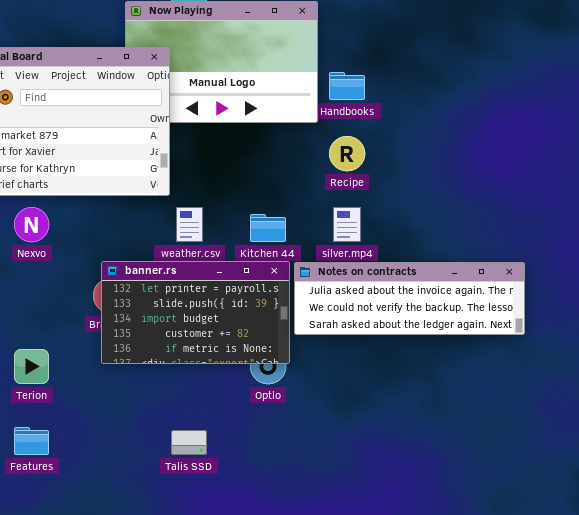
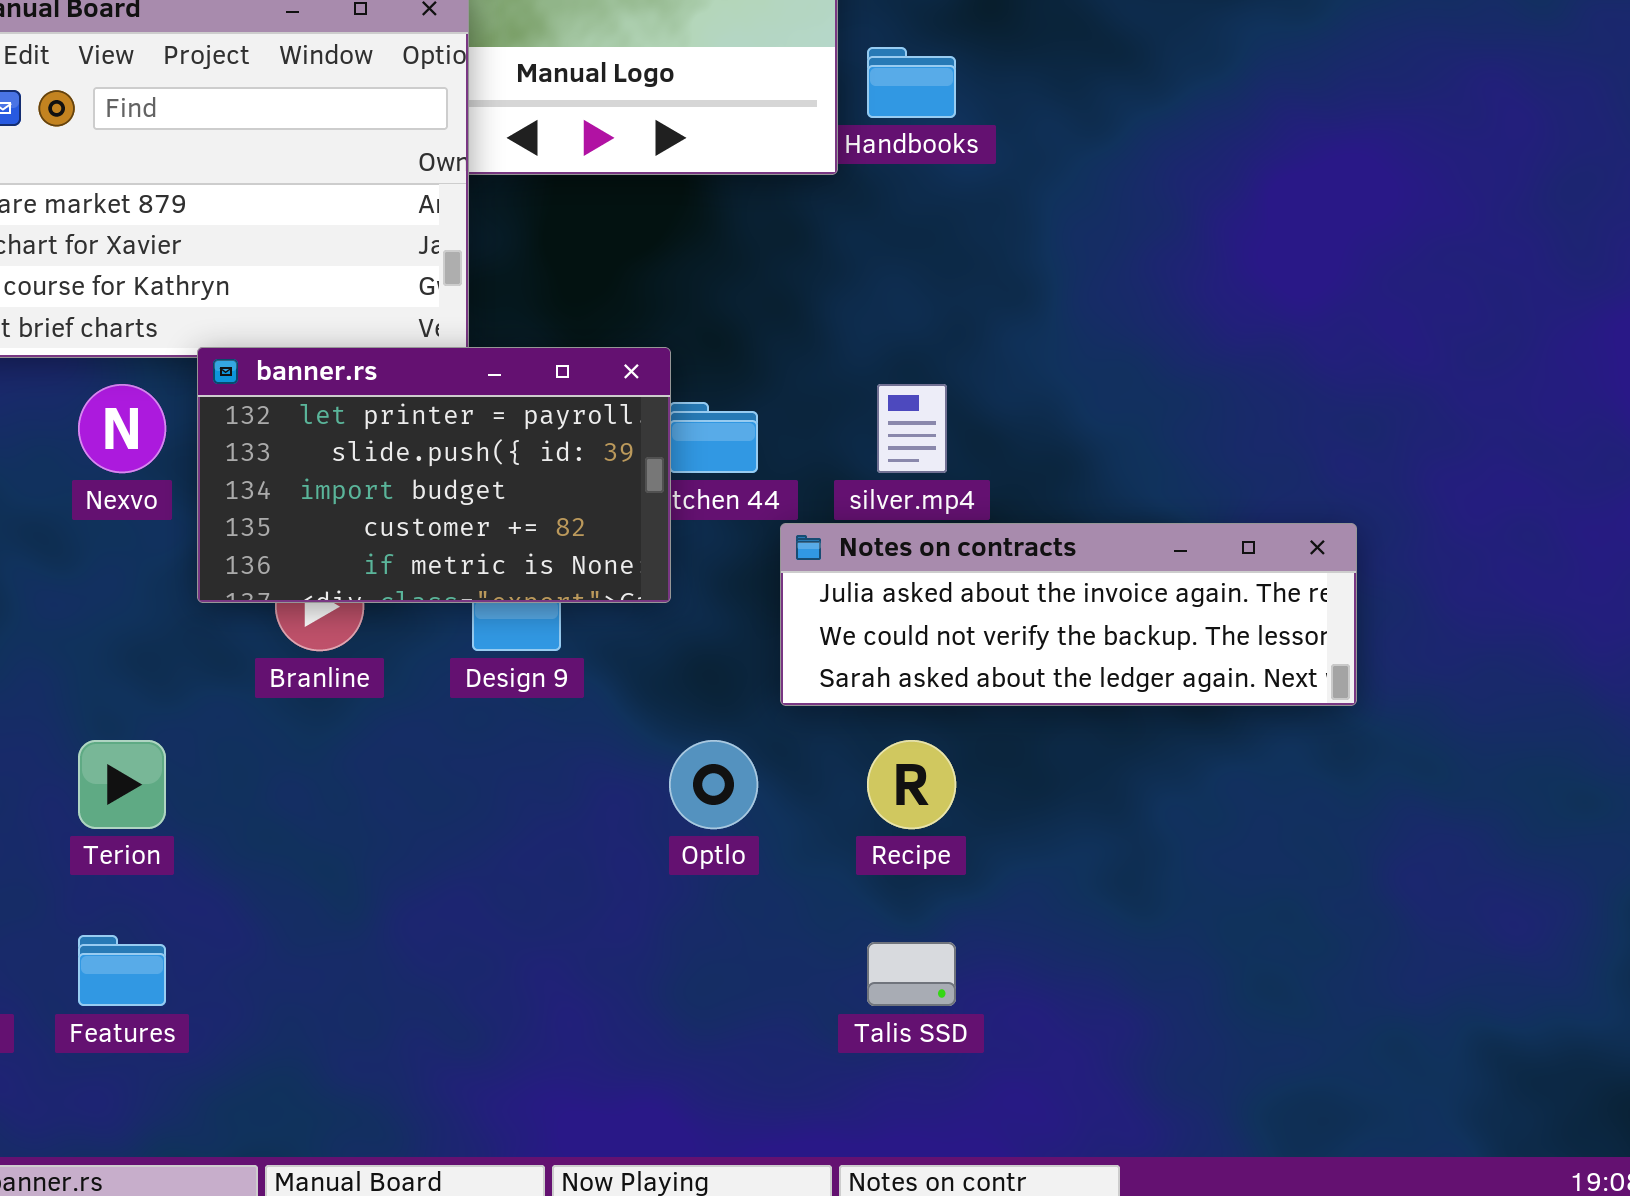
Recipe: [329,136,365,171] -> [867,740,956,829], moved
banner.rs: [101,261,290,364] -> [197,347,671,603], moved
Talis SSD: [171,430,207,455] -> [867,942,956,1006], moved

